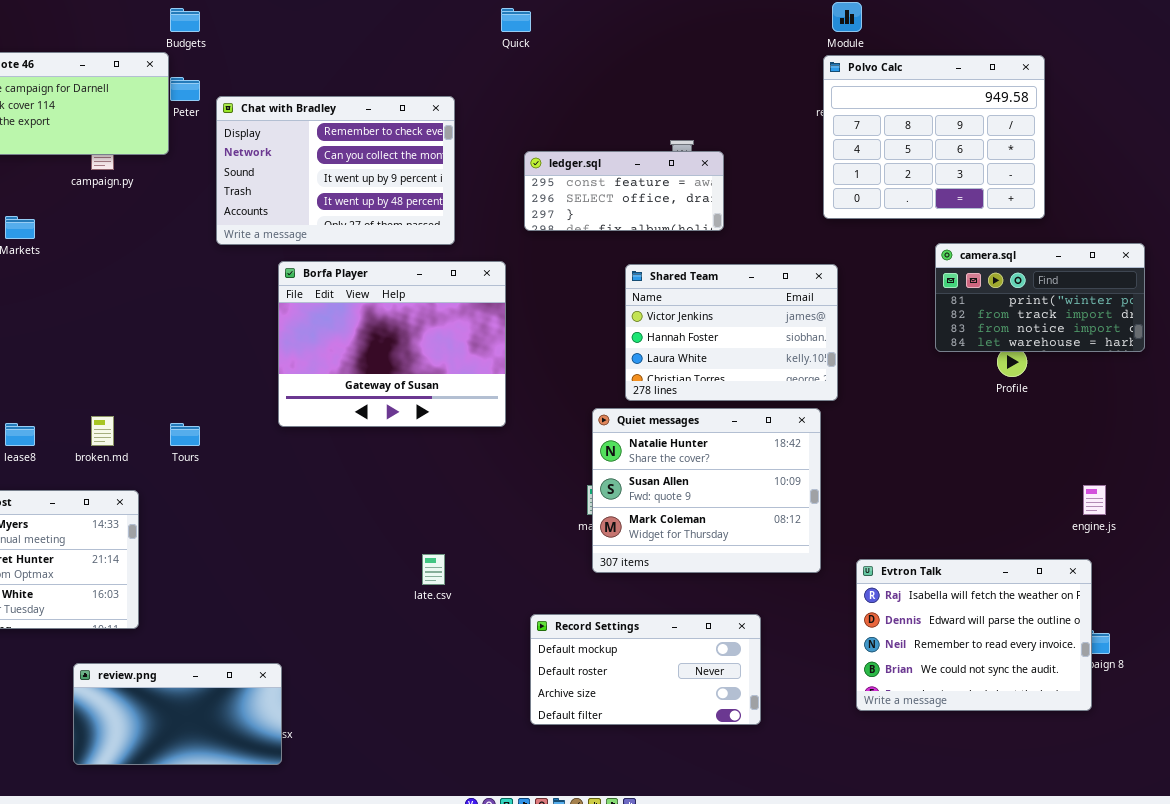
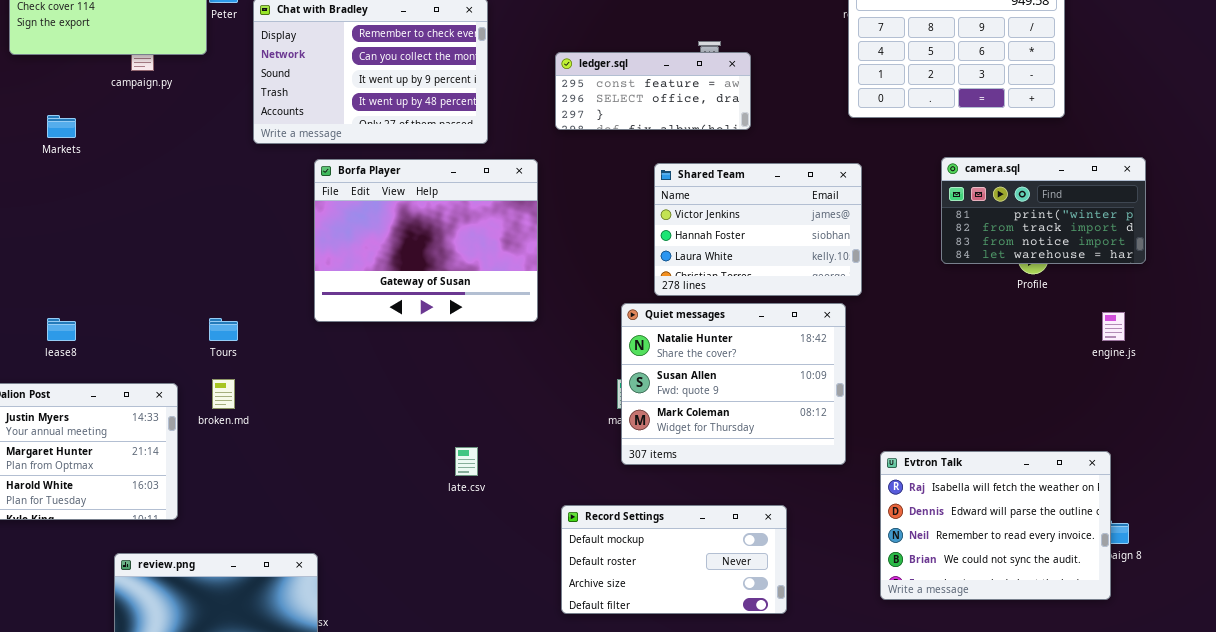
camera.sql: [935,243,1145,352] -> [941,157,1146,264], moved
broken.md: [91,416,114,446] -> [212,379,235,409], moved
engine.js: [1083,485,1106,515] -> [1102,312,1125,341], moved

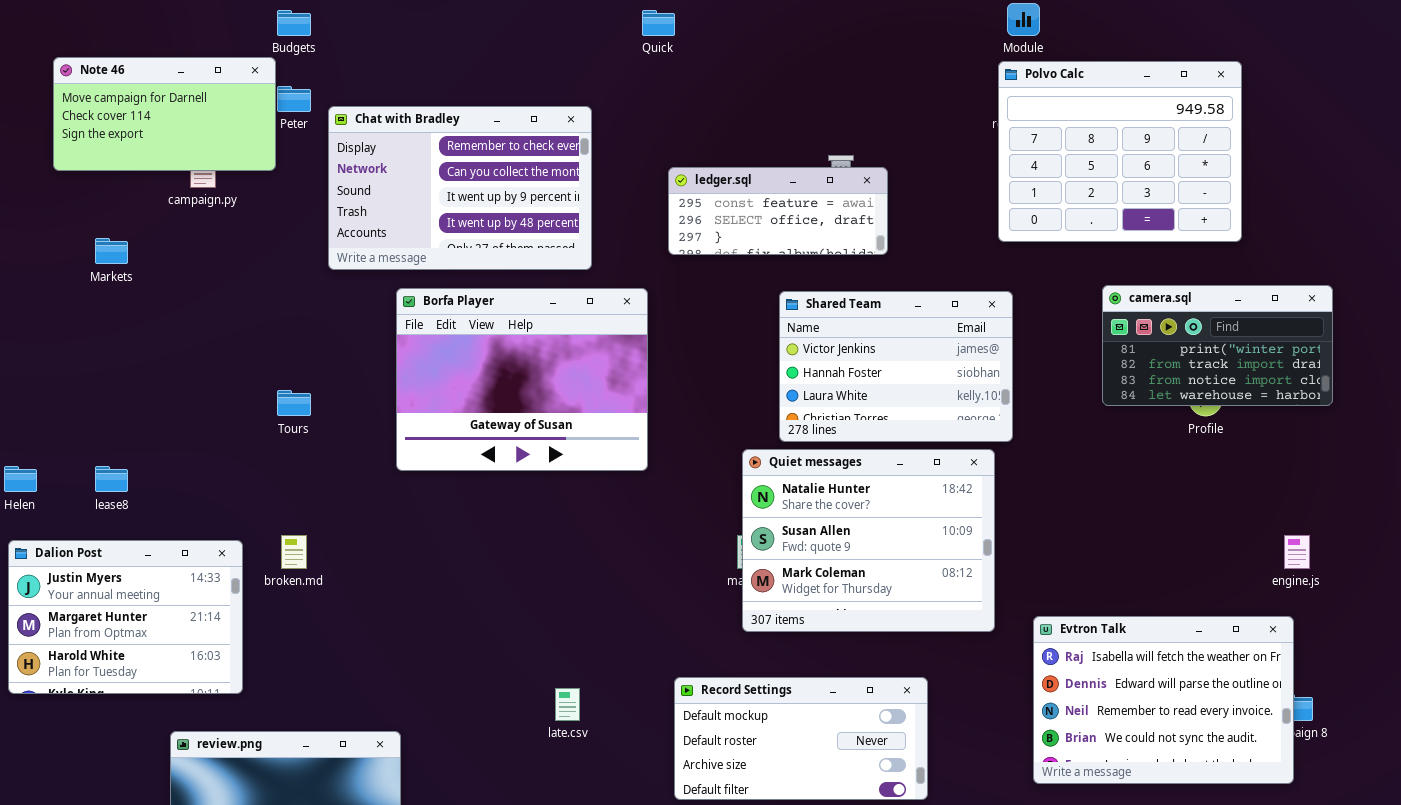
engine.js: [1102,312,1125,341] -> [1284,535,1310,569], moved
Tours: [209,318,238,341] -> [277,390,311,416], moved
late.csv: [455,447,478,476] -> [555,688,580,721], moved

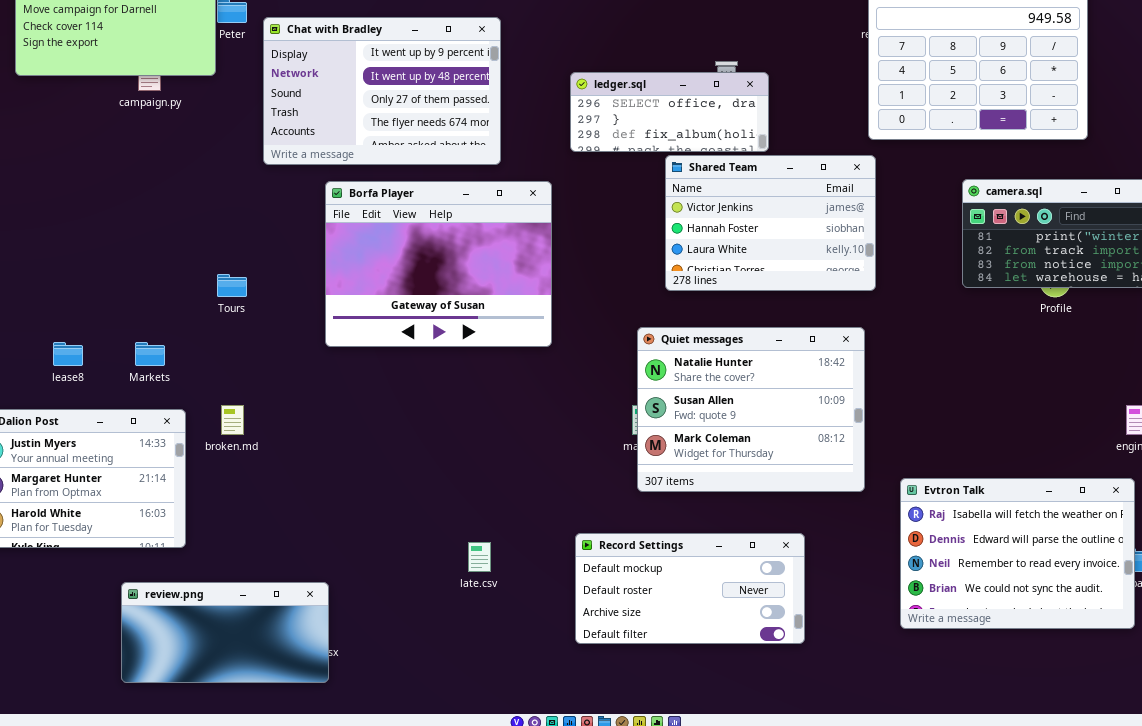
Chat with Bradley: [328,106,592,270] -> [263,17,501,165], scrolled down 2 rows
ledger.sql: [668,167,888,255] -> [570,72,769,152], scrolled down 1 row
Markets: [95,238,128,264] -> [135,342,165,366], moved
Shared Team: [779,291,1013,442] -> [665,155,876,291], moved

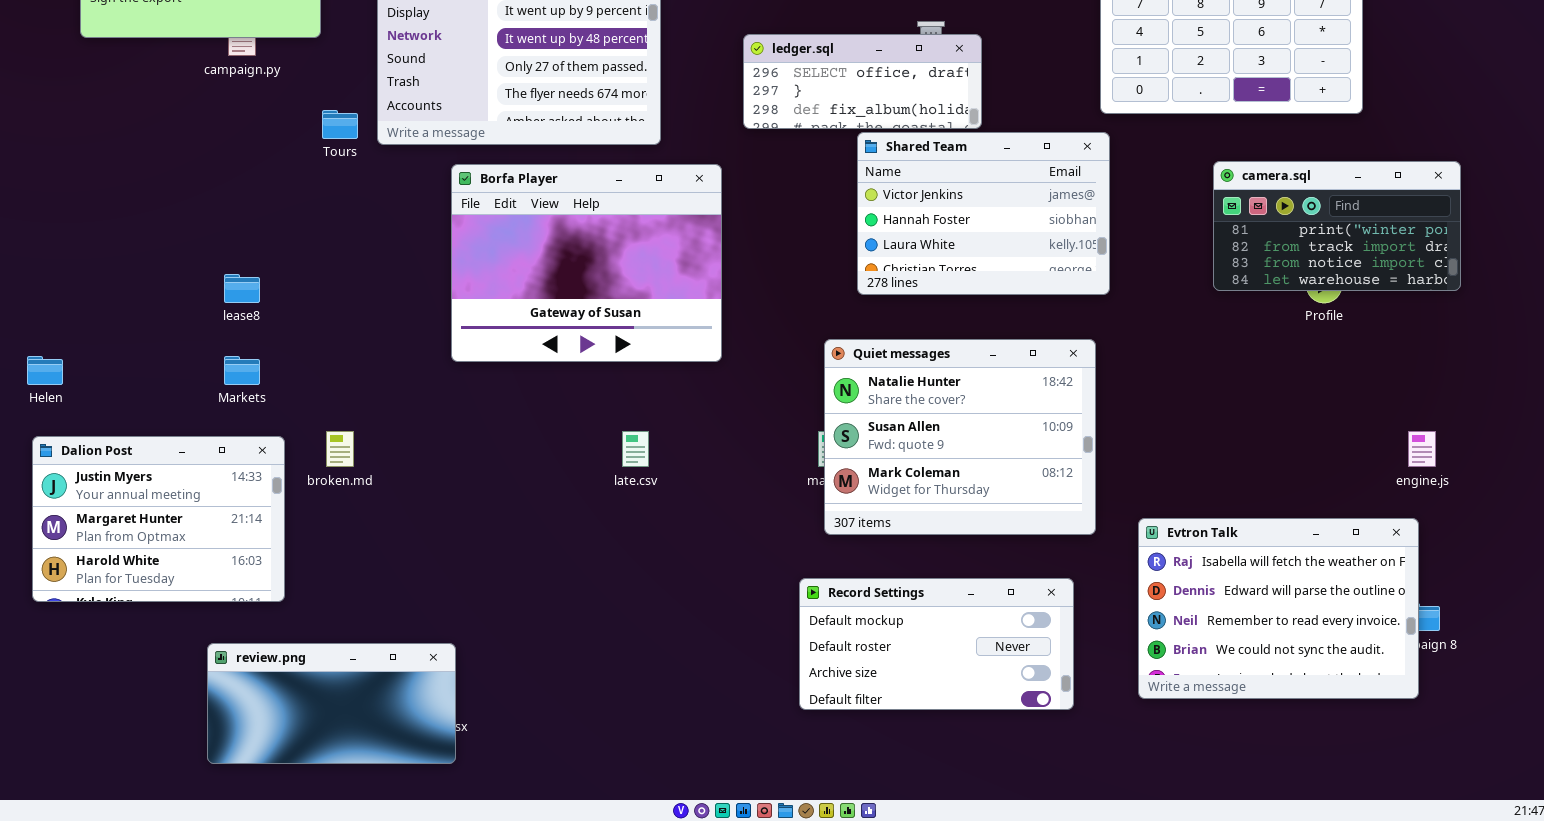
Tours: [217,274,247,297] -> [322,110,358,139], moved
lease8: [53,342,83,366] -> [224,274,260,303], moved
Record Settings: [575,533,805,644] -> [799,578,1074,710], moved
late.csv: [468,542,491,572] -> [622,431,649,467], moved

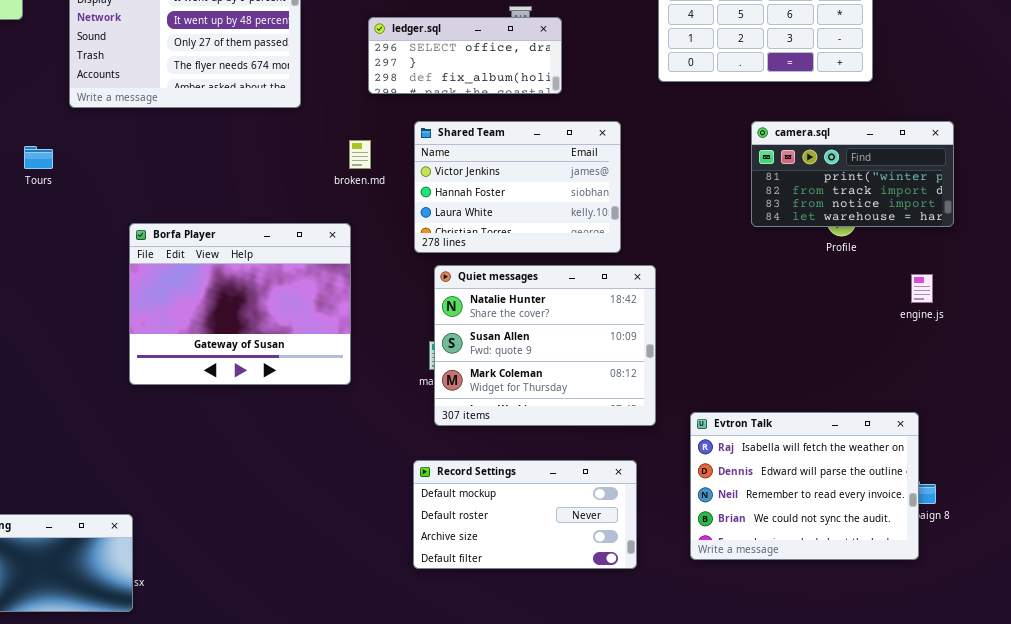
Tours: [322,110,358,139] -> [24,146,53,169], moved
Shared Team: [857,132,1110,295] -> [414,121,621,253], moved
Borfa Player: [451,164,722,362] -> [129,223,351,385], moved
broken.md: [326,431,354,467] -> [349,140,371,169], moved
engine.js: [1408,431,1436,467] -> [911,274,933,303], moved

